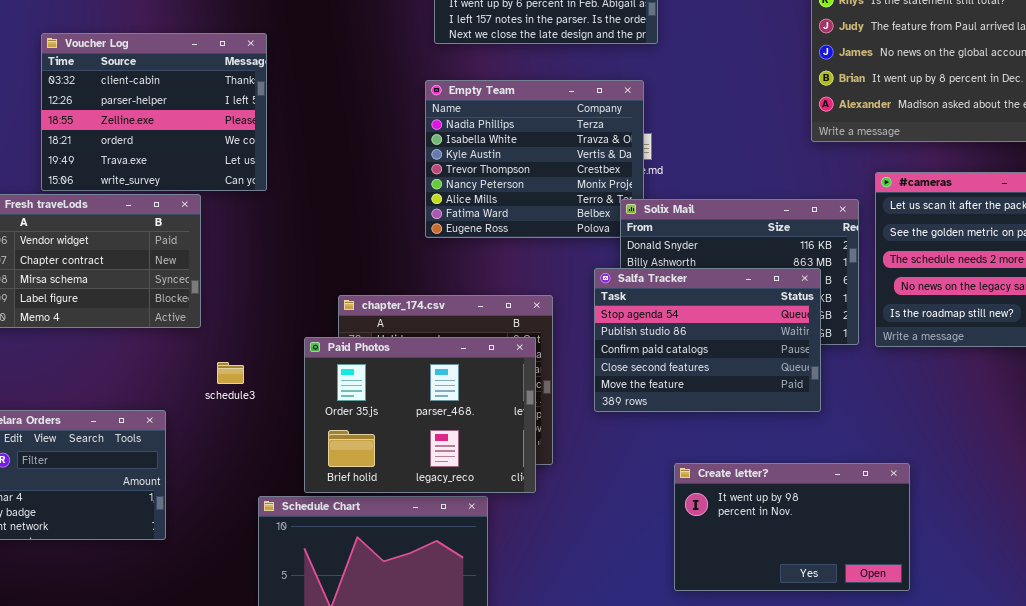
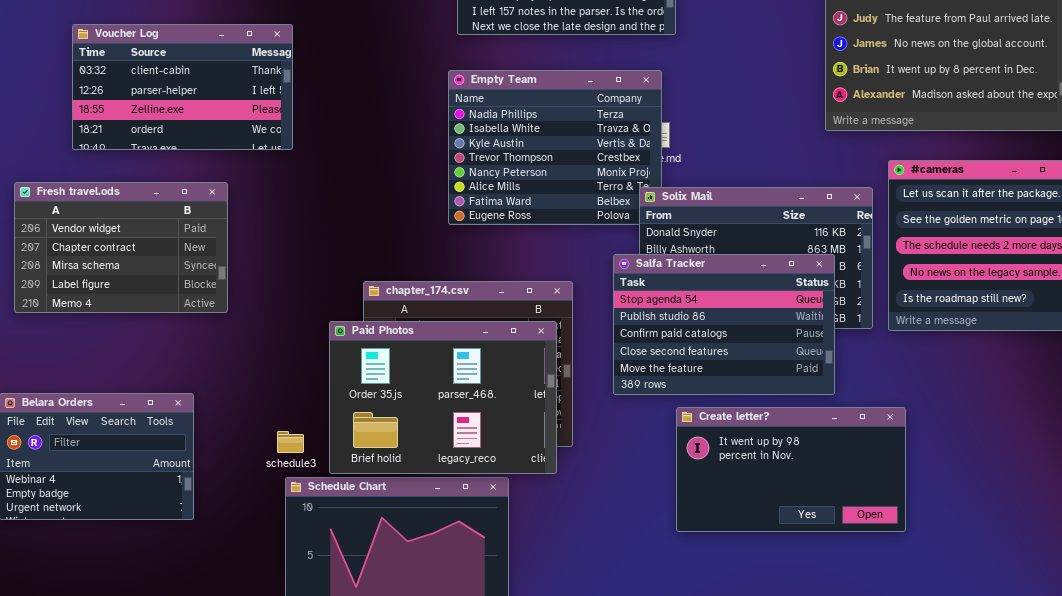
Voucher Log: [41,33,267,191] -> [72,24,293,150], resized
schedule3: [217,362,244,384] -> [277,431,304,453], moved
Create letter?: [674,463,910,591] -> [676,407,906,532], moved

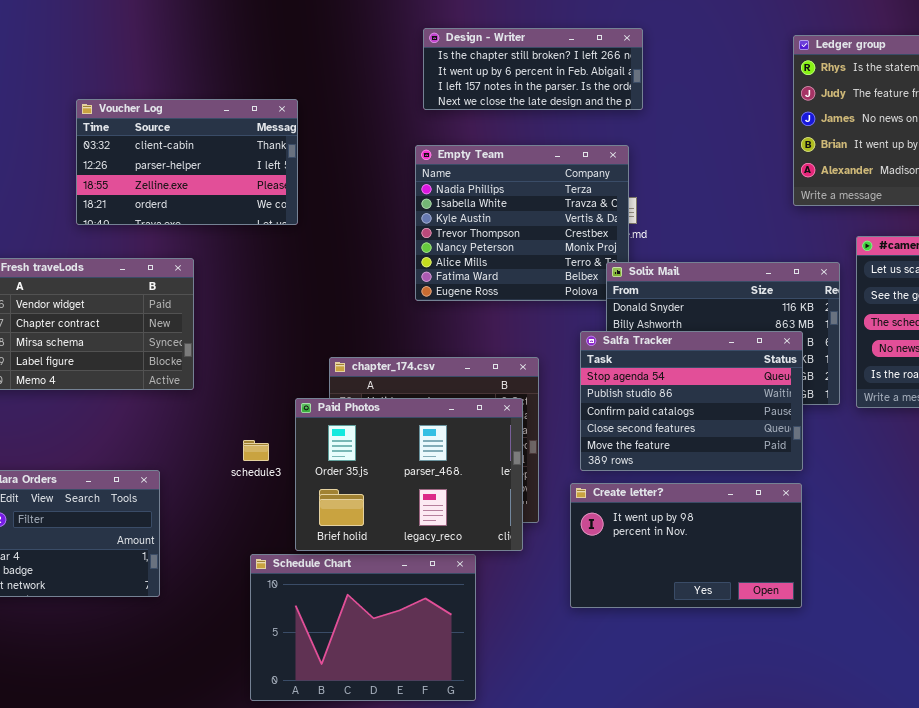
Voucher Log: [72,24,293,150] -> [76,99,298,225], moved
Create letter?: [676,407,906,532] -> [570,483,802,608], moved
schedule3: [277,431,304,453] -> [243,440,269,461], moved

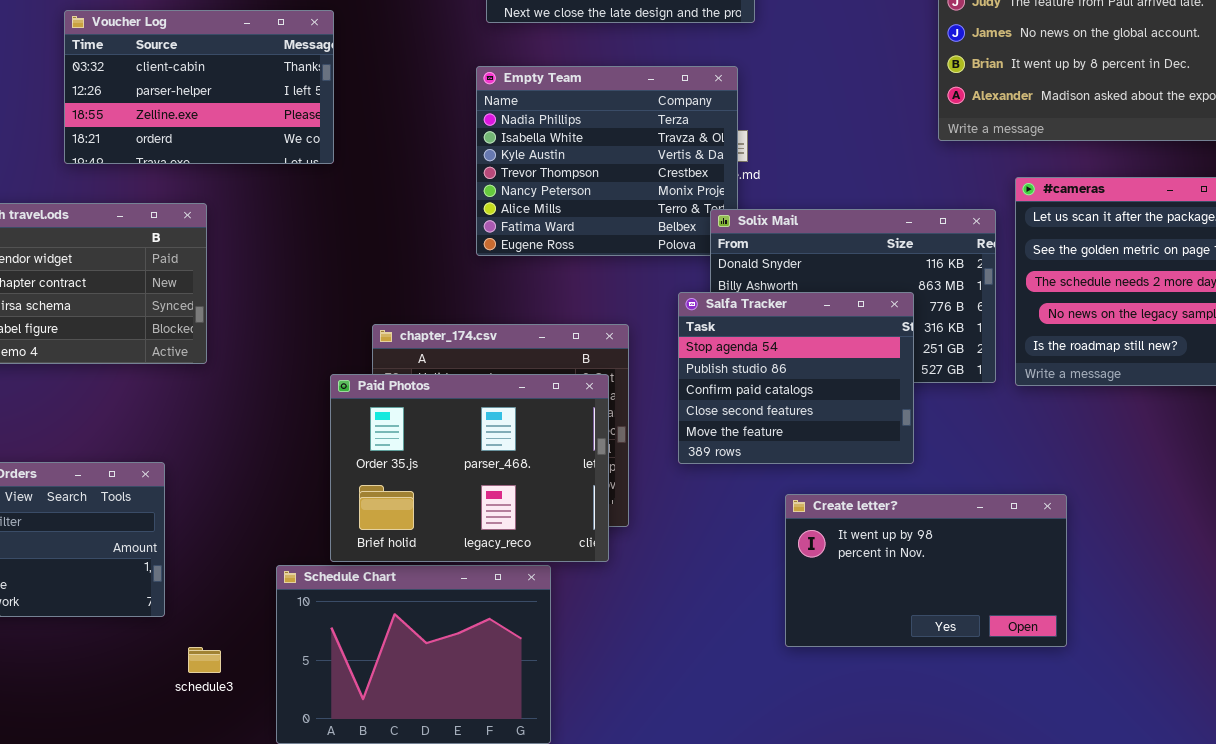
Salfa Tracker: [580,331,803,471] -> [678,292,914,464], resized
schedule3: [243,440,269,461] -> [188,647,221,673], moved
Create letter?: [570,483,802,608] -> [785,494,1067,647], moved

